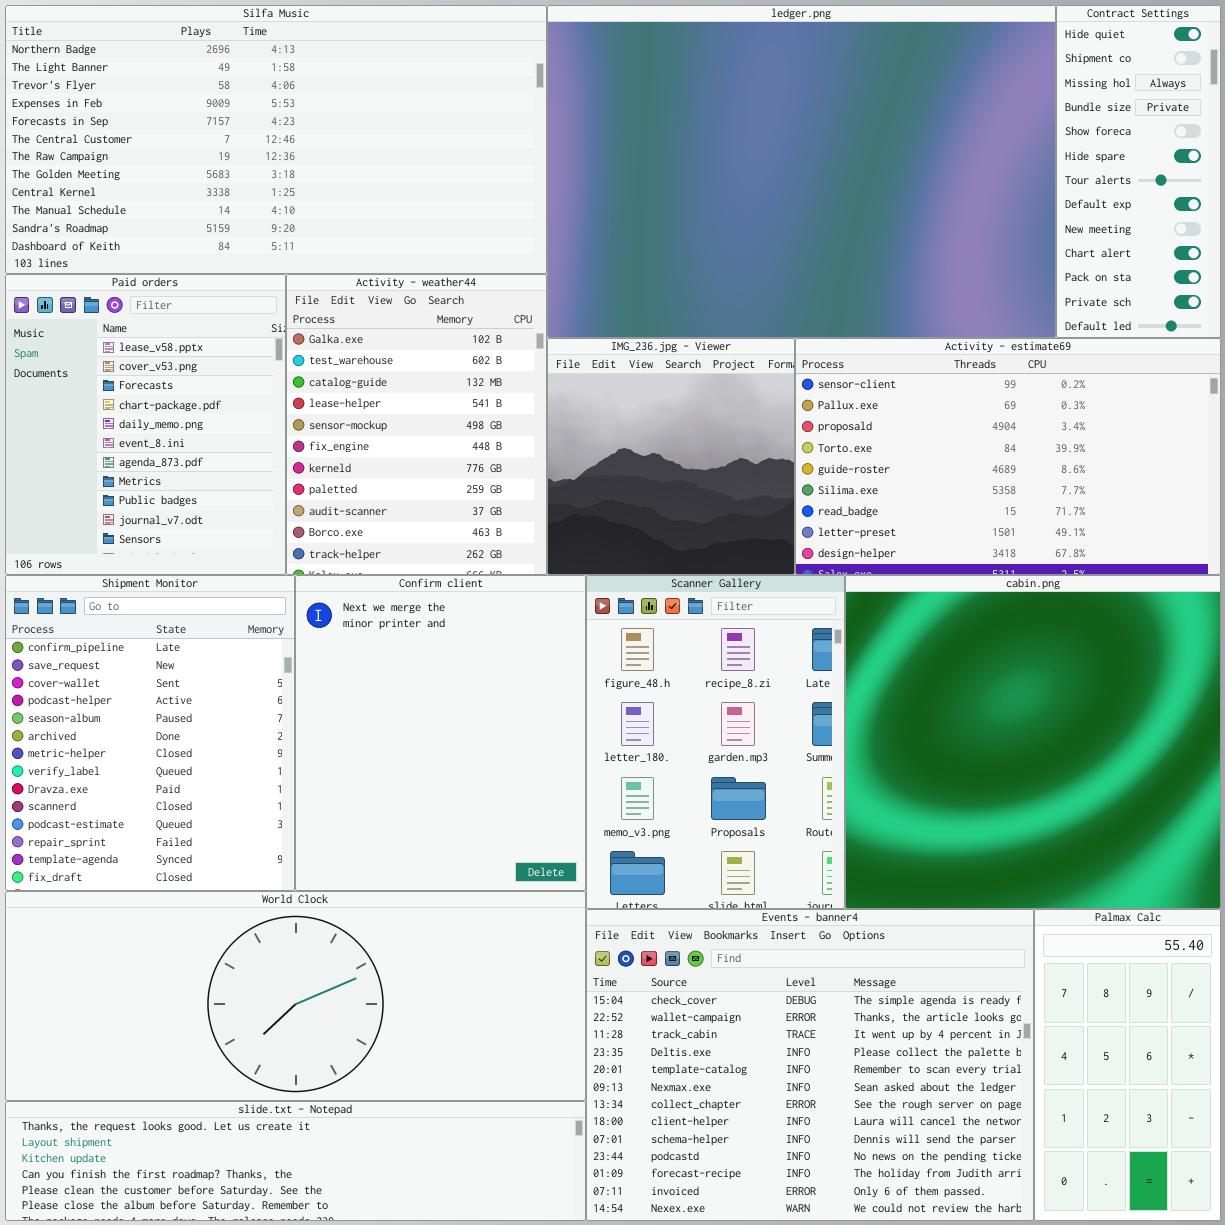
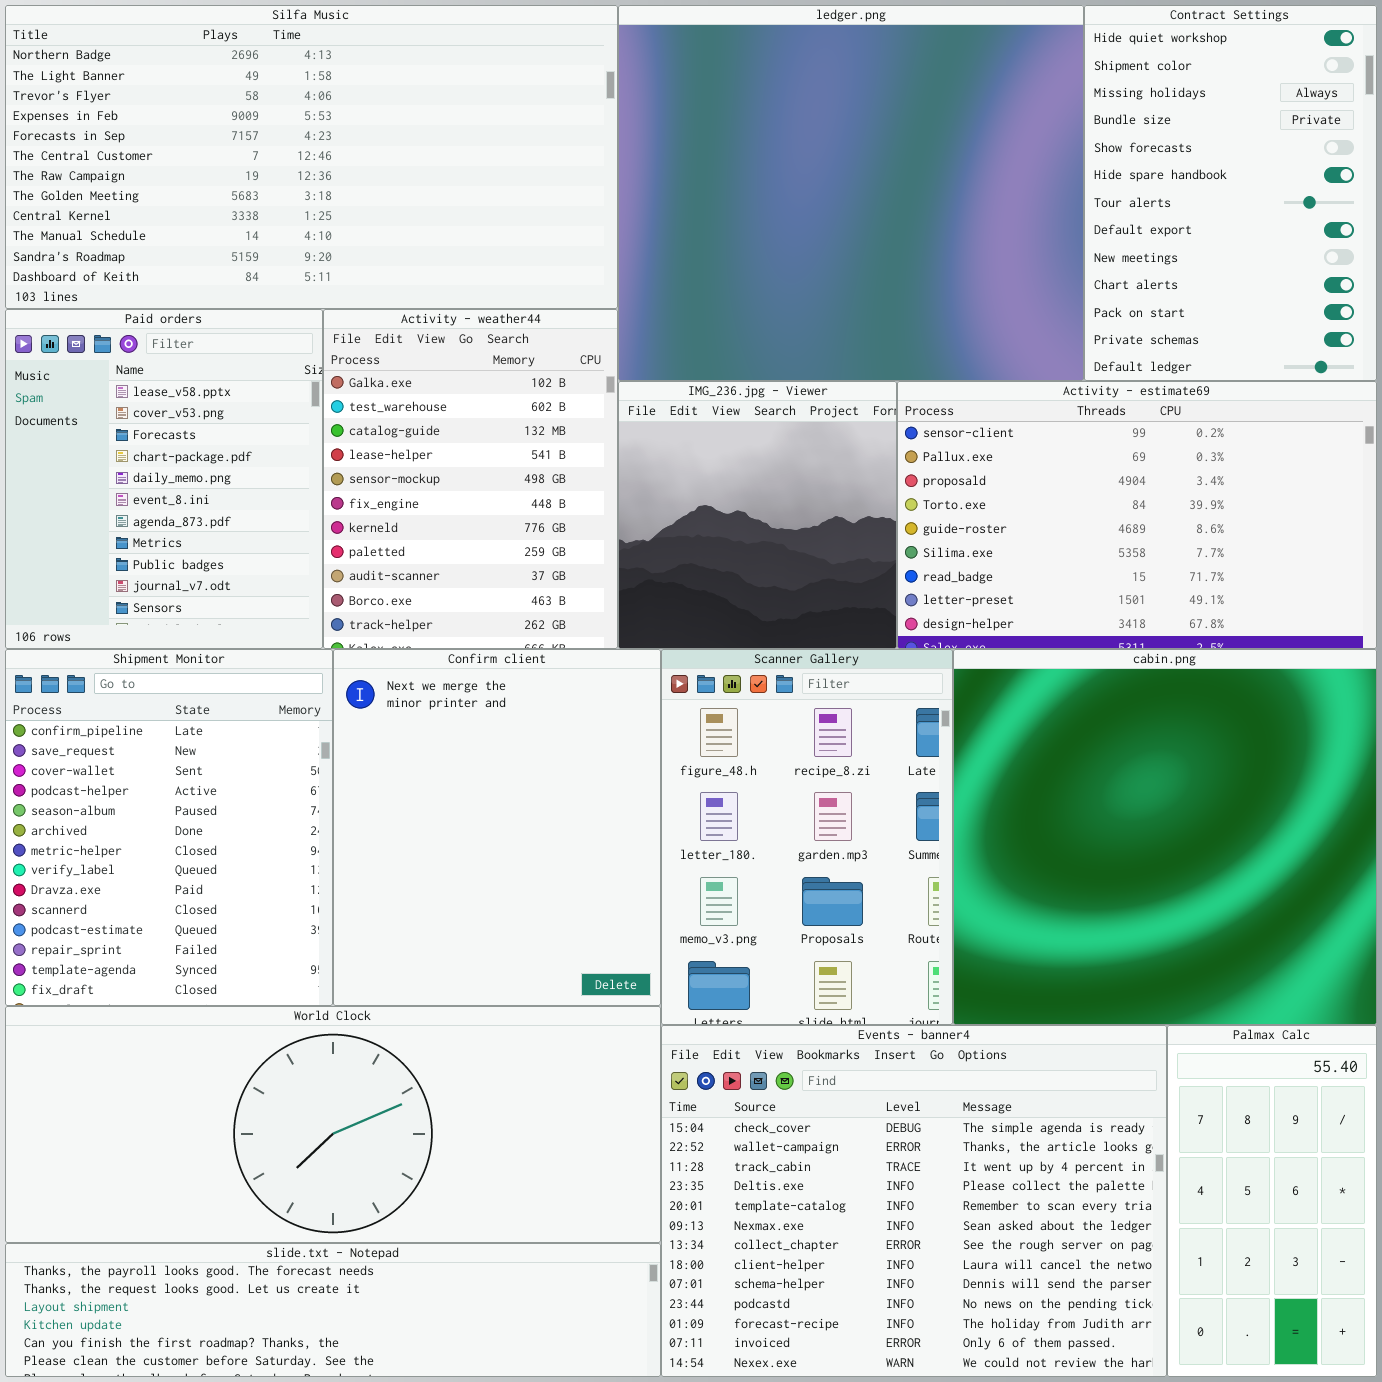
ledger.png: [547,5,1056,338] -> [618,5,1084,381], resized
Contract Settings: [1056,5,1221,338] -> [1084,5,1377,381], resized
slide.txt - Notepad: [5,1101,586,1221] -> [5,1243,661,1377], scrolled up 1 row

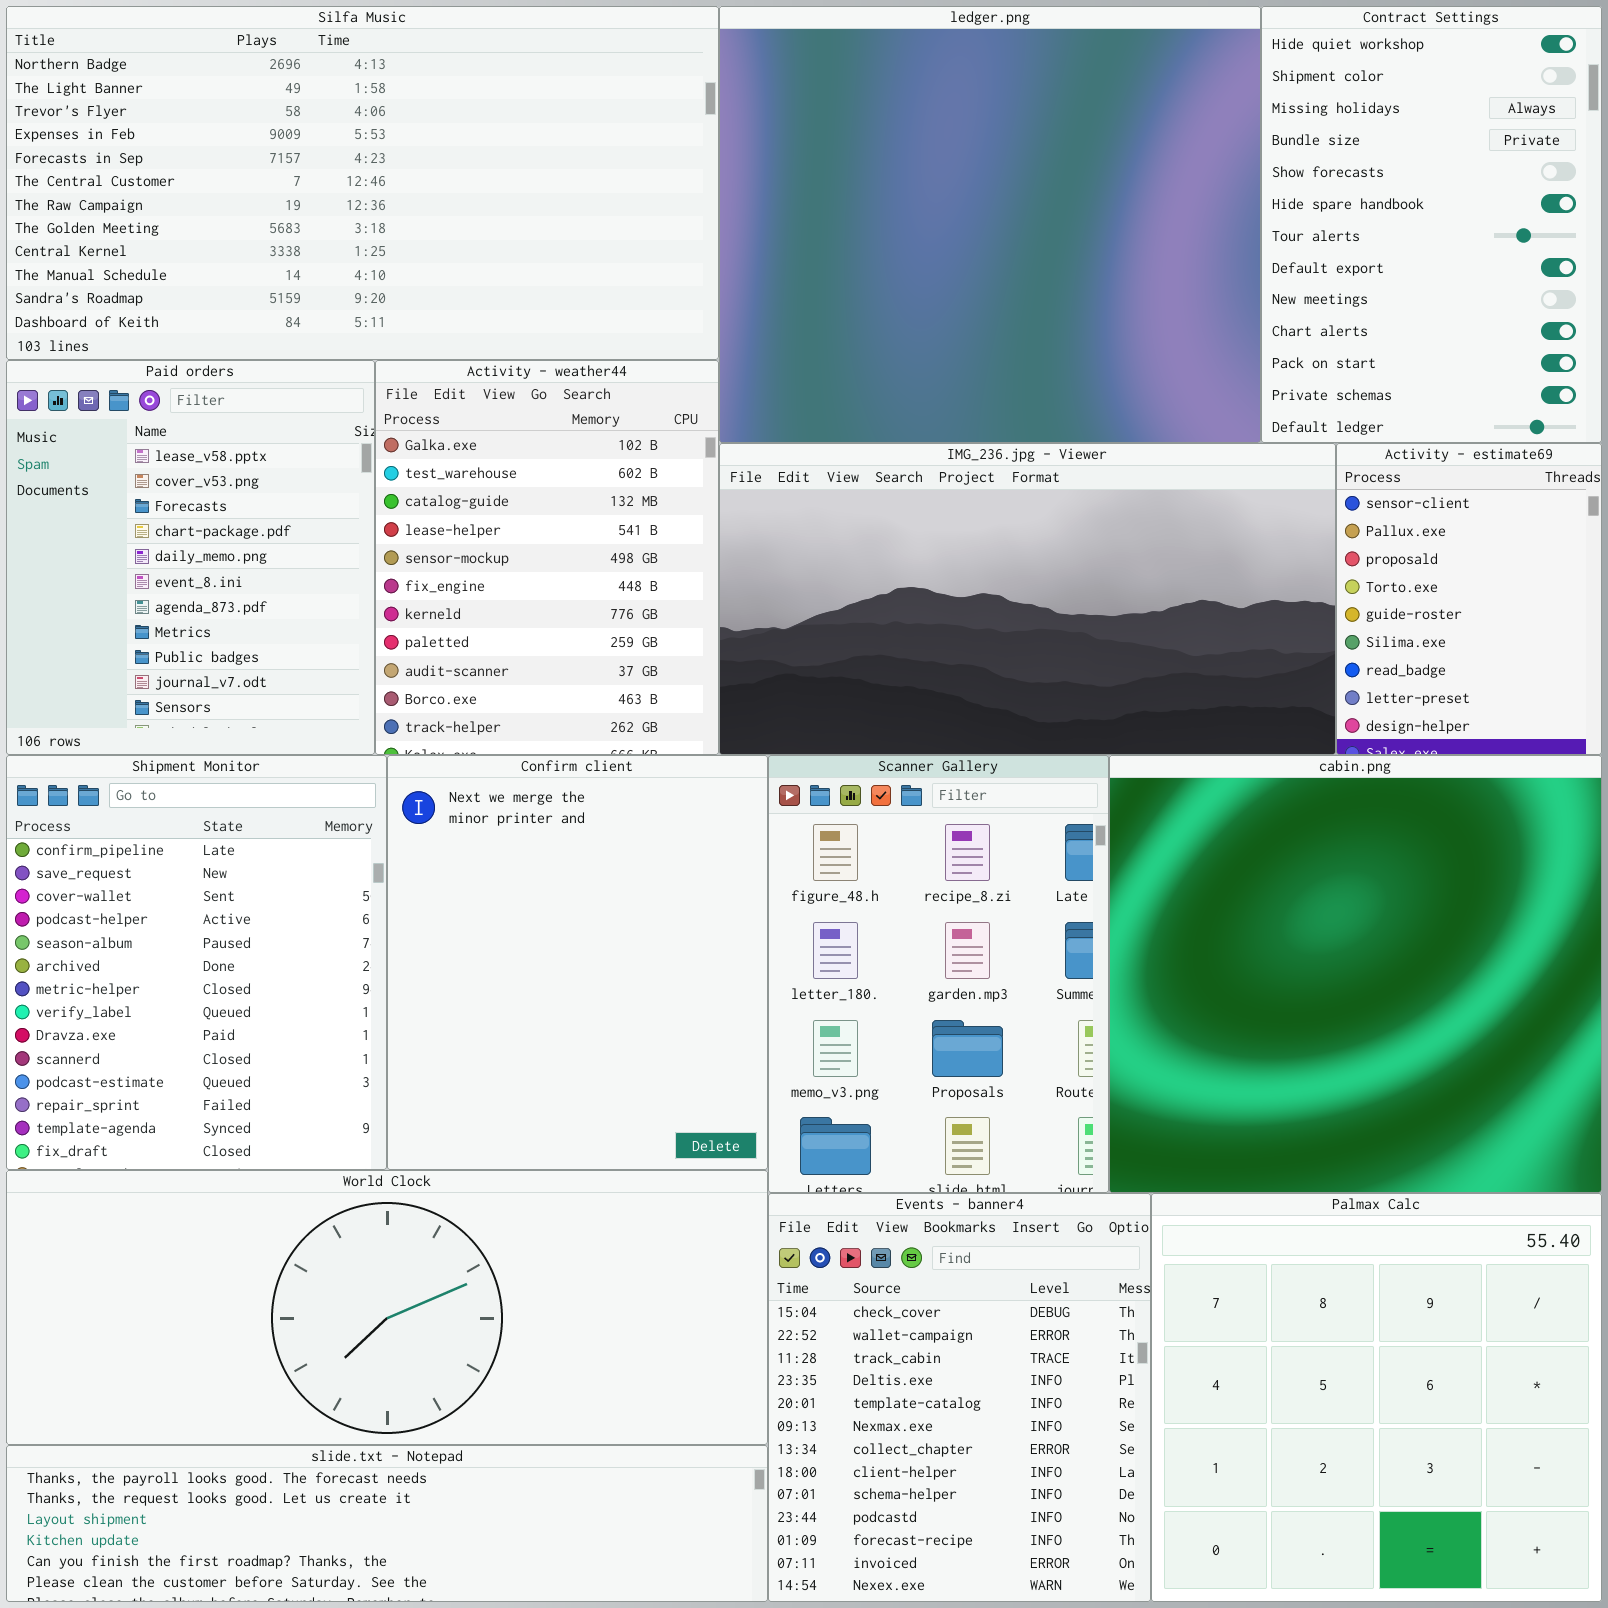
IMG_236.jpg - Viewer: [618,381,897,649] -> [719,443,1336,755], resized
Activity - estimate69: [897,381,1377,649] -> [1336,443,1602,755], resized
Events - banner4: [661,1025,1167,1377] -> [768,1193,1151,1602], resized
Palmax Calc: [1167,1025,1377,1377] -> [1151,1193,1602,1602], resized

